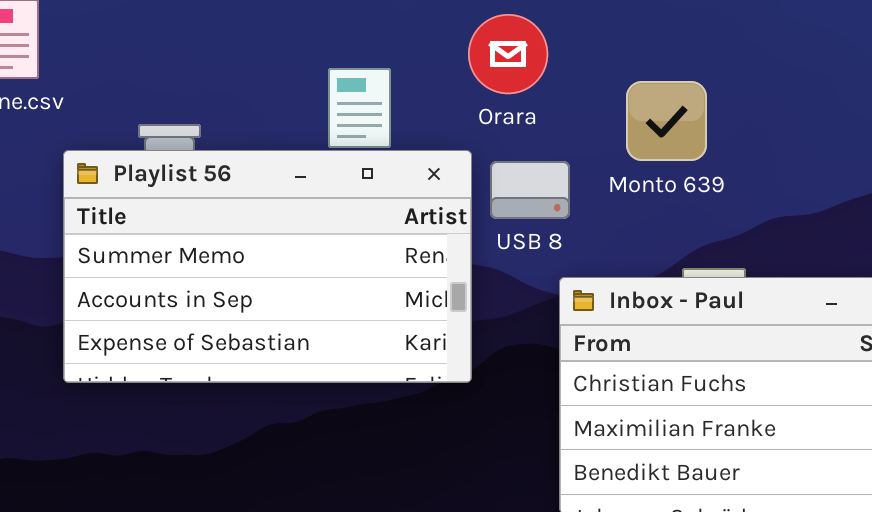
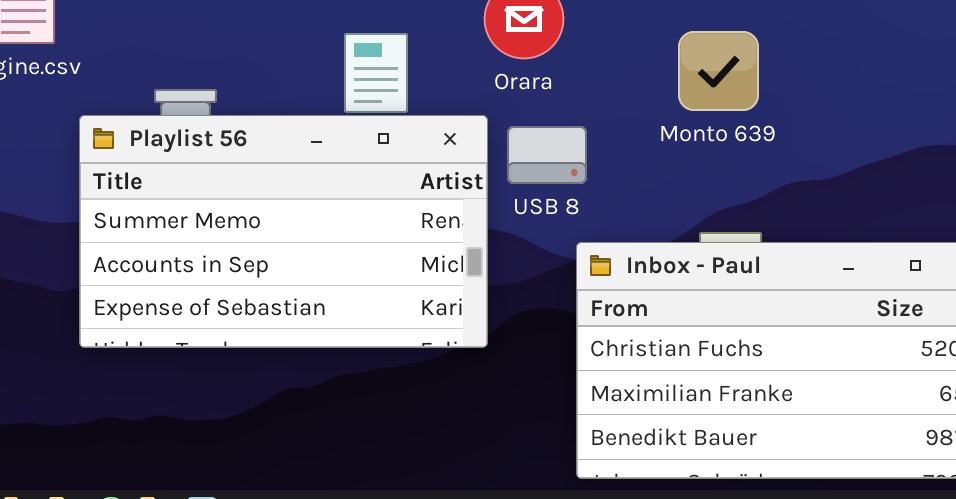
Monto 639: [626,81,707,161] -> [678,31,759,111], moved

